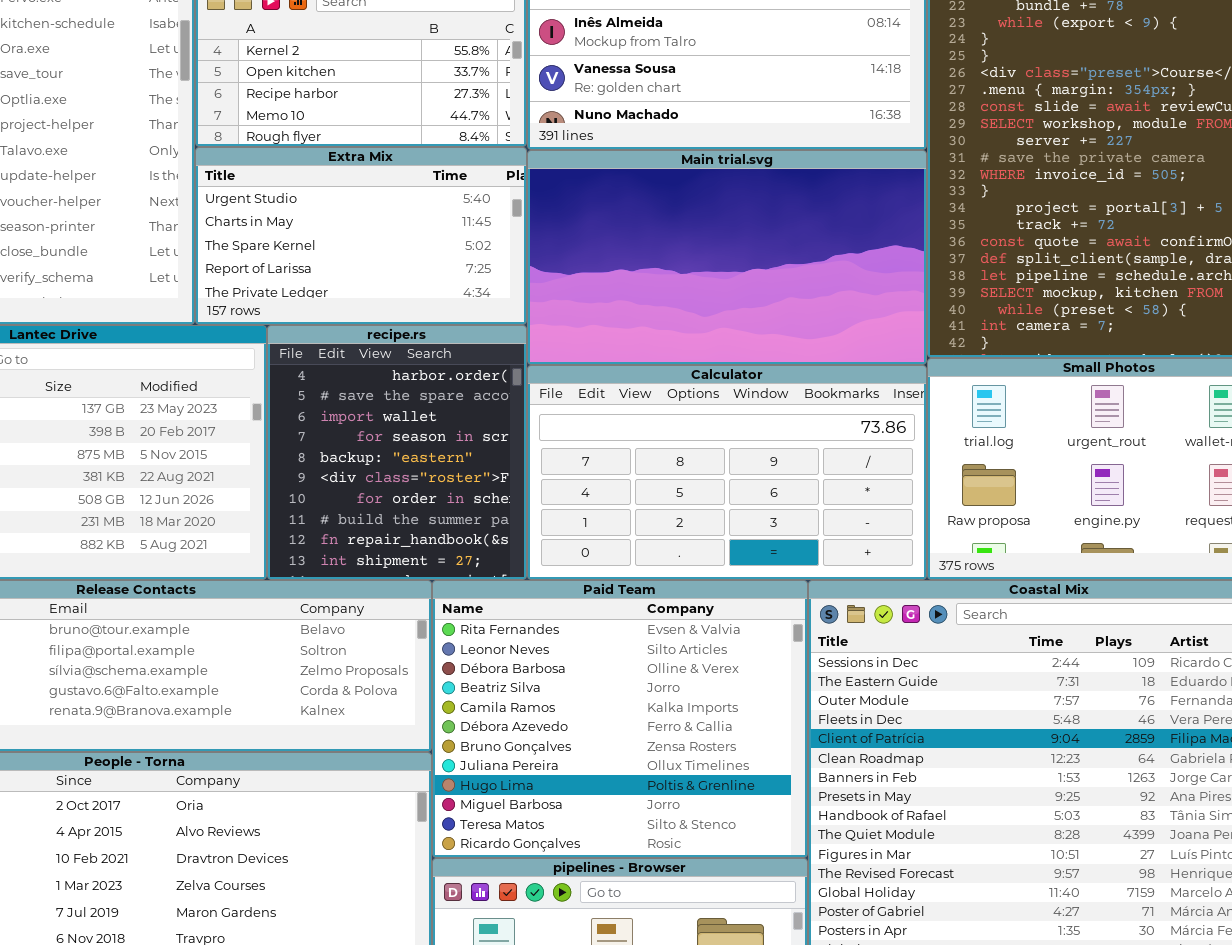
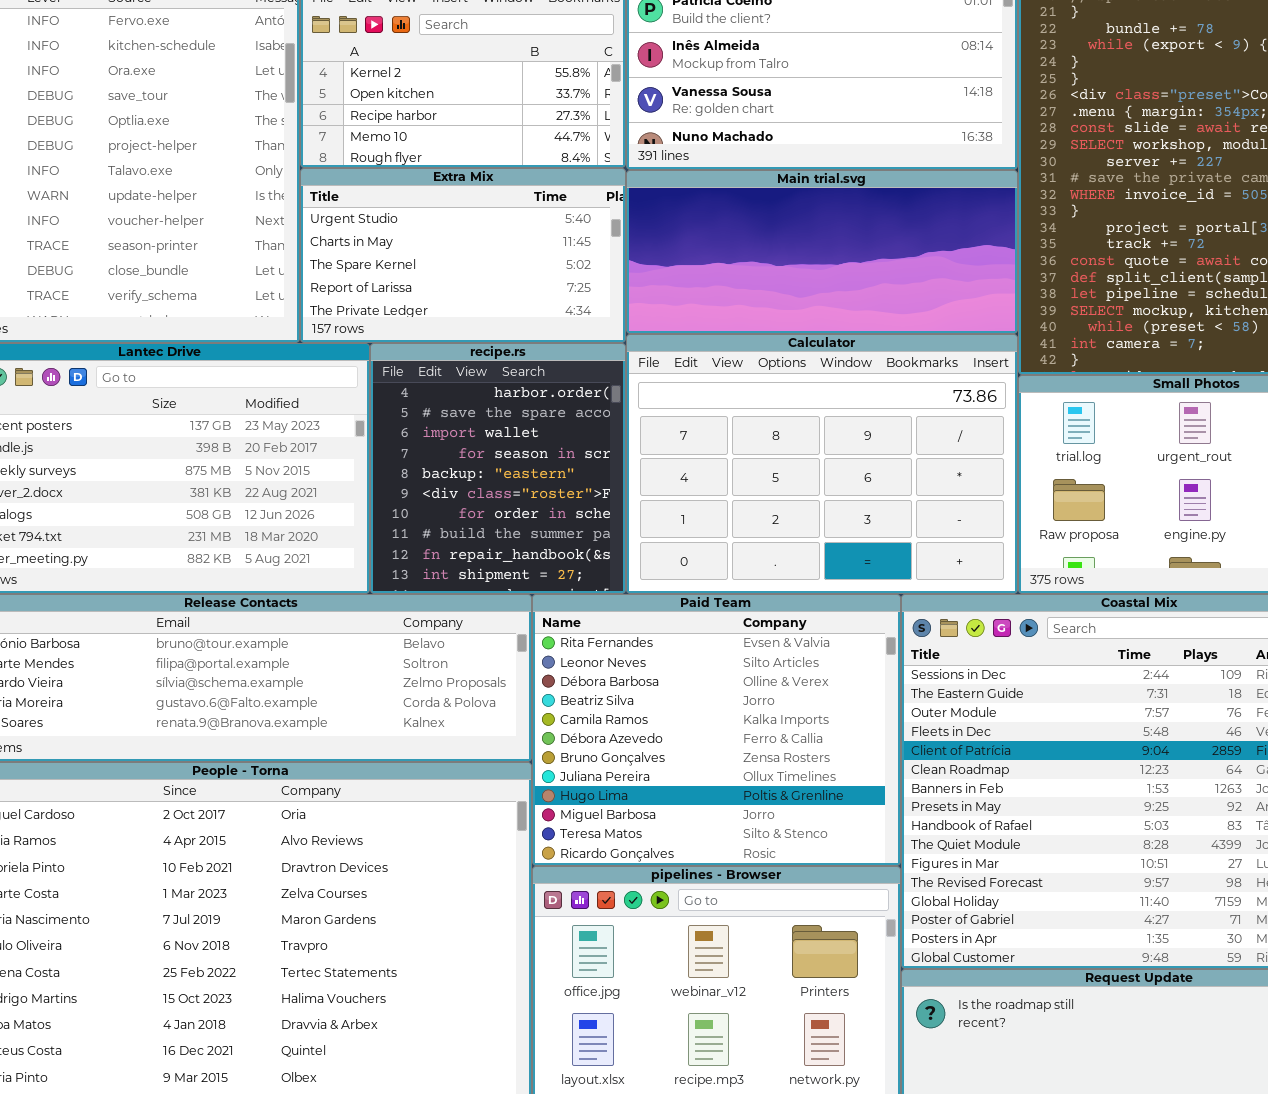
Main trial.svg: [527,150,927,365] -> [626,170,1018,334], resized
Calculator: [527,365,927,580] -> [626,334,1018,594], resized

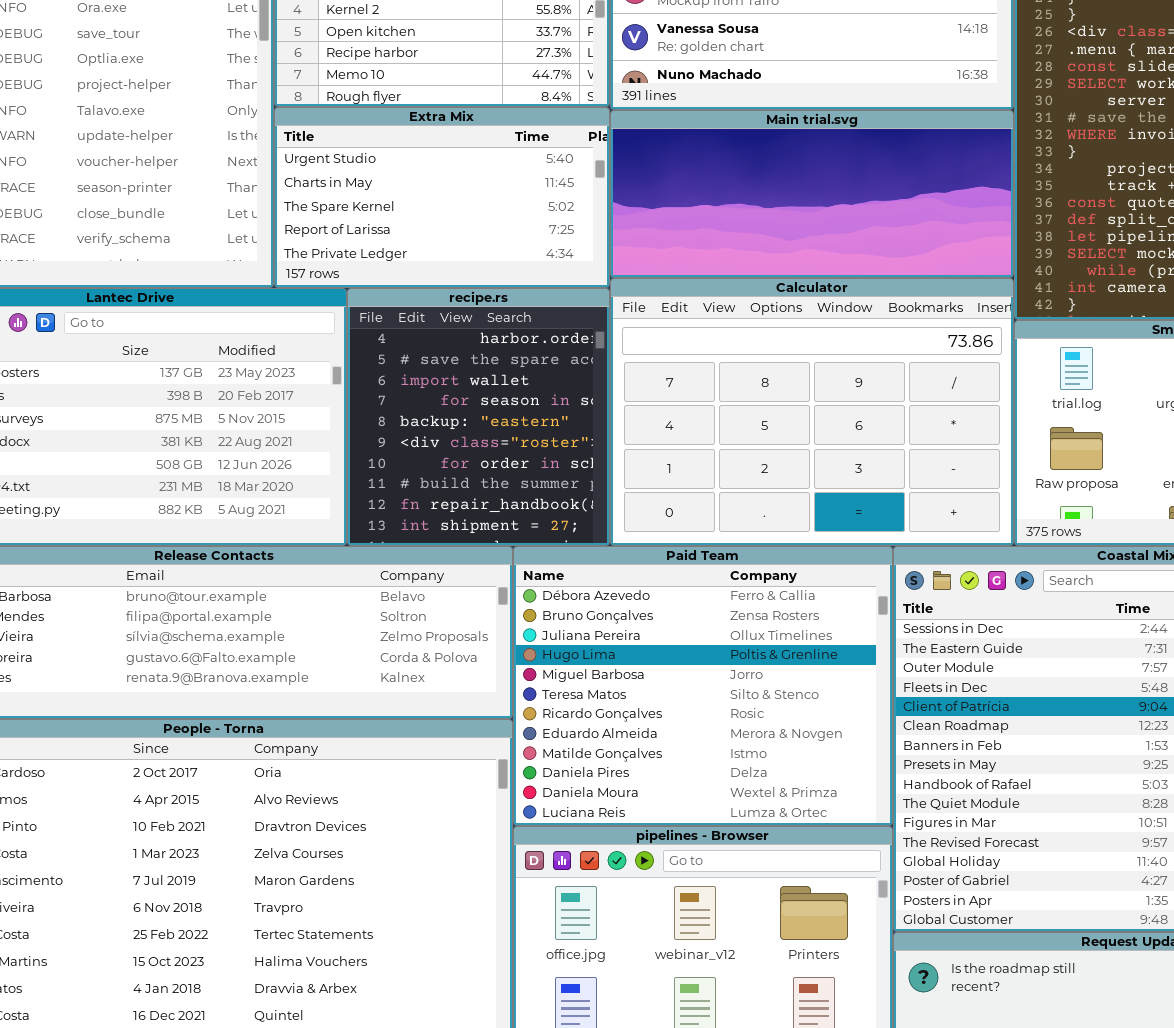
Paid Team: [532,594,901,866] -> [513,546,893,826], scrolled down 5 rows

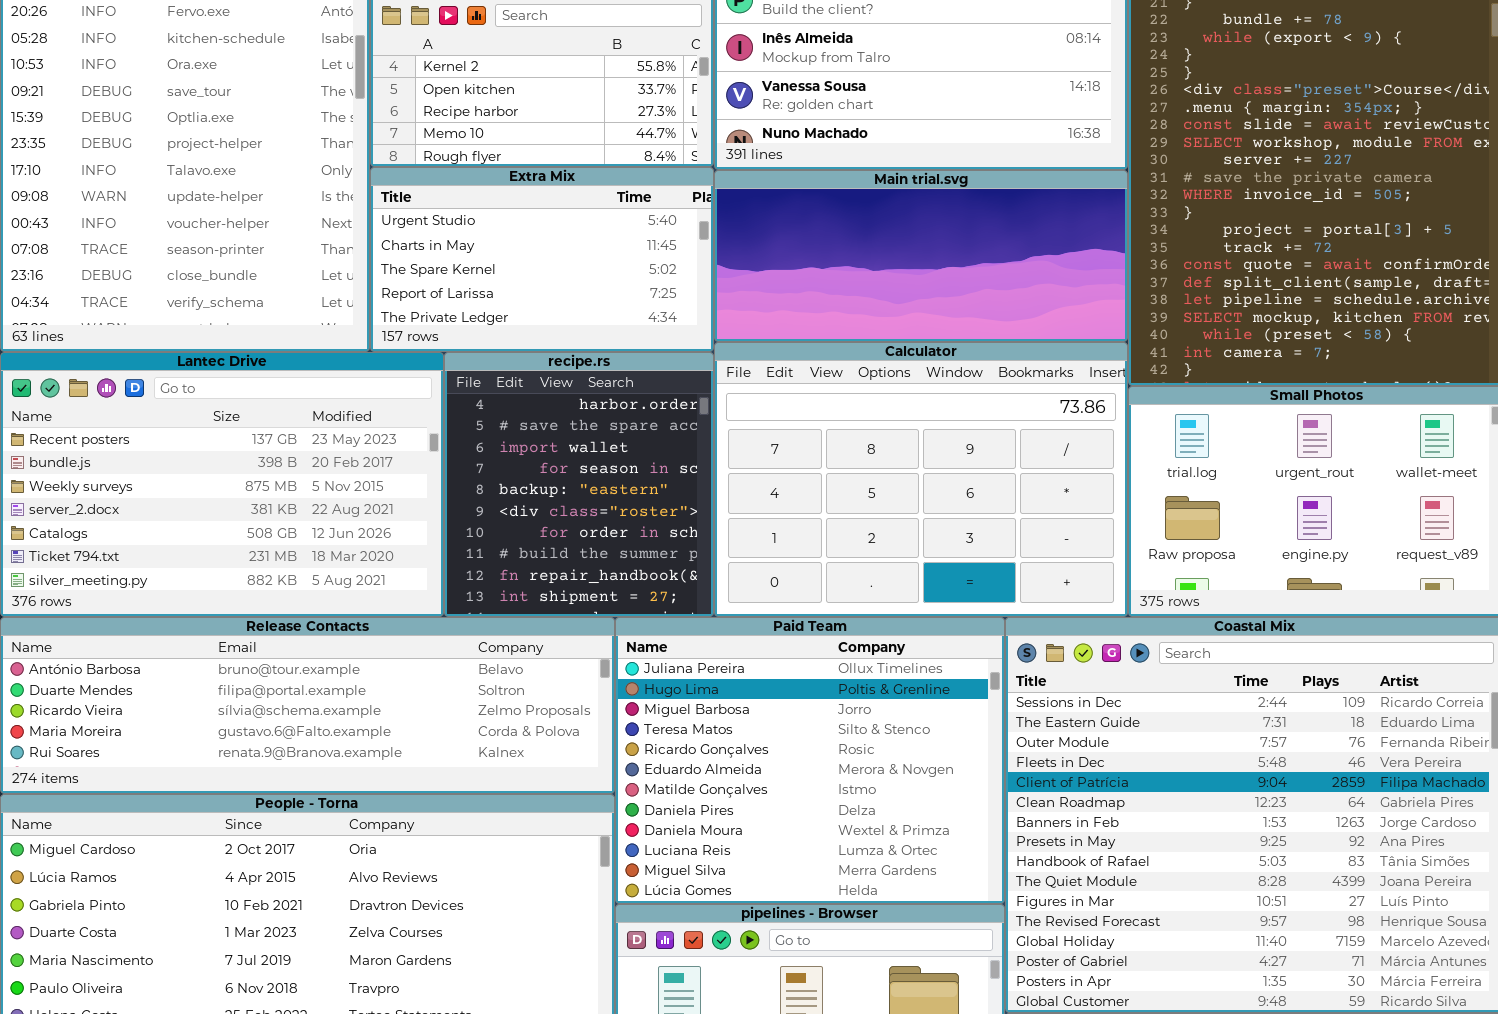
Paid Team: [513,546,893,826] -> [615,617,1005,904], scrolled down 2 rows

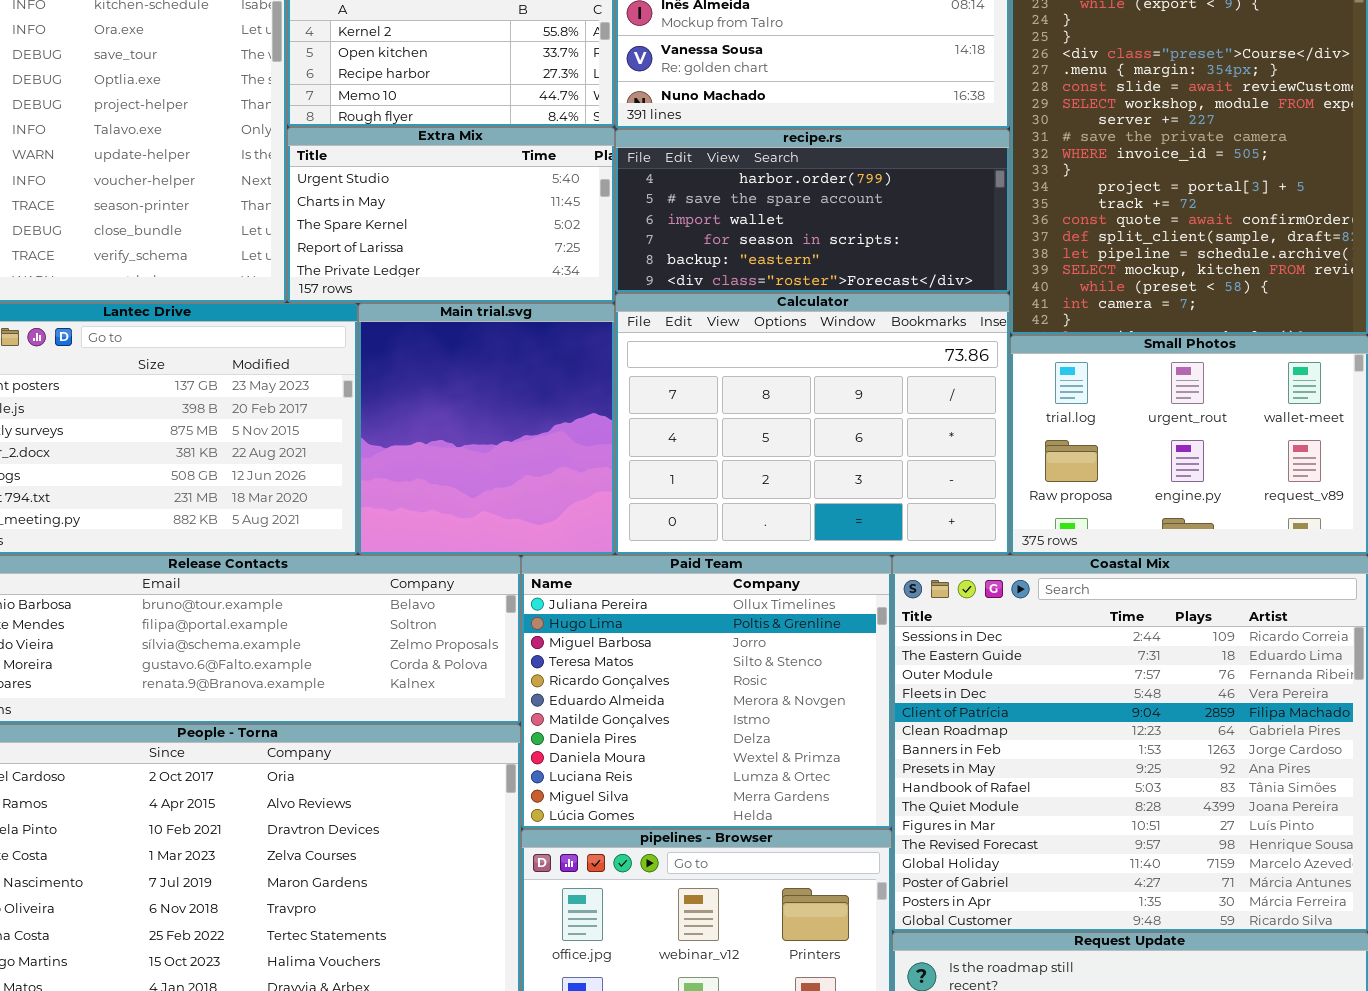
Main trial.svg: [714,170,1128,342] -> [358,303,615,555], moved, resized
recipe.rs: [444,352,714,617] -> [615,129,1010,293], moved, resized

